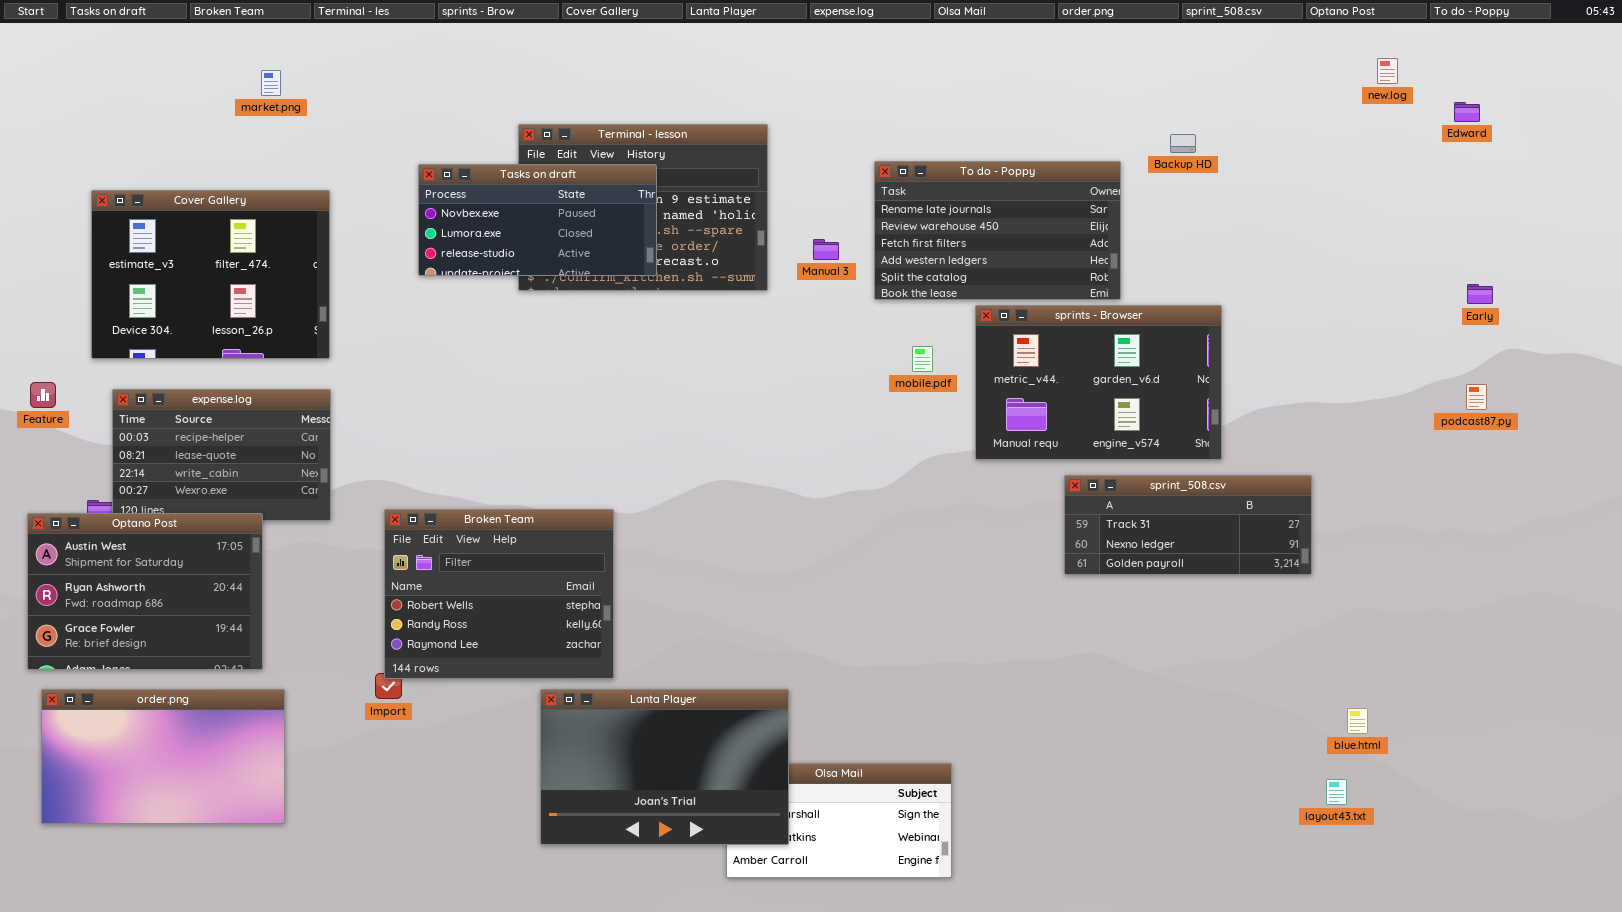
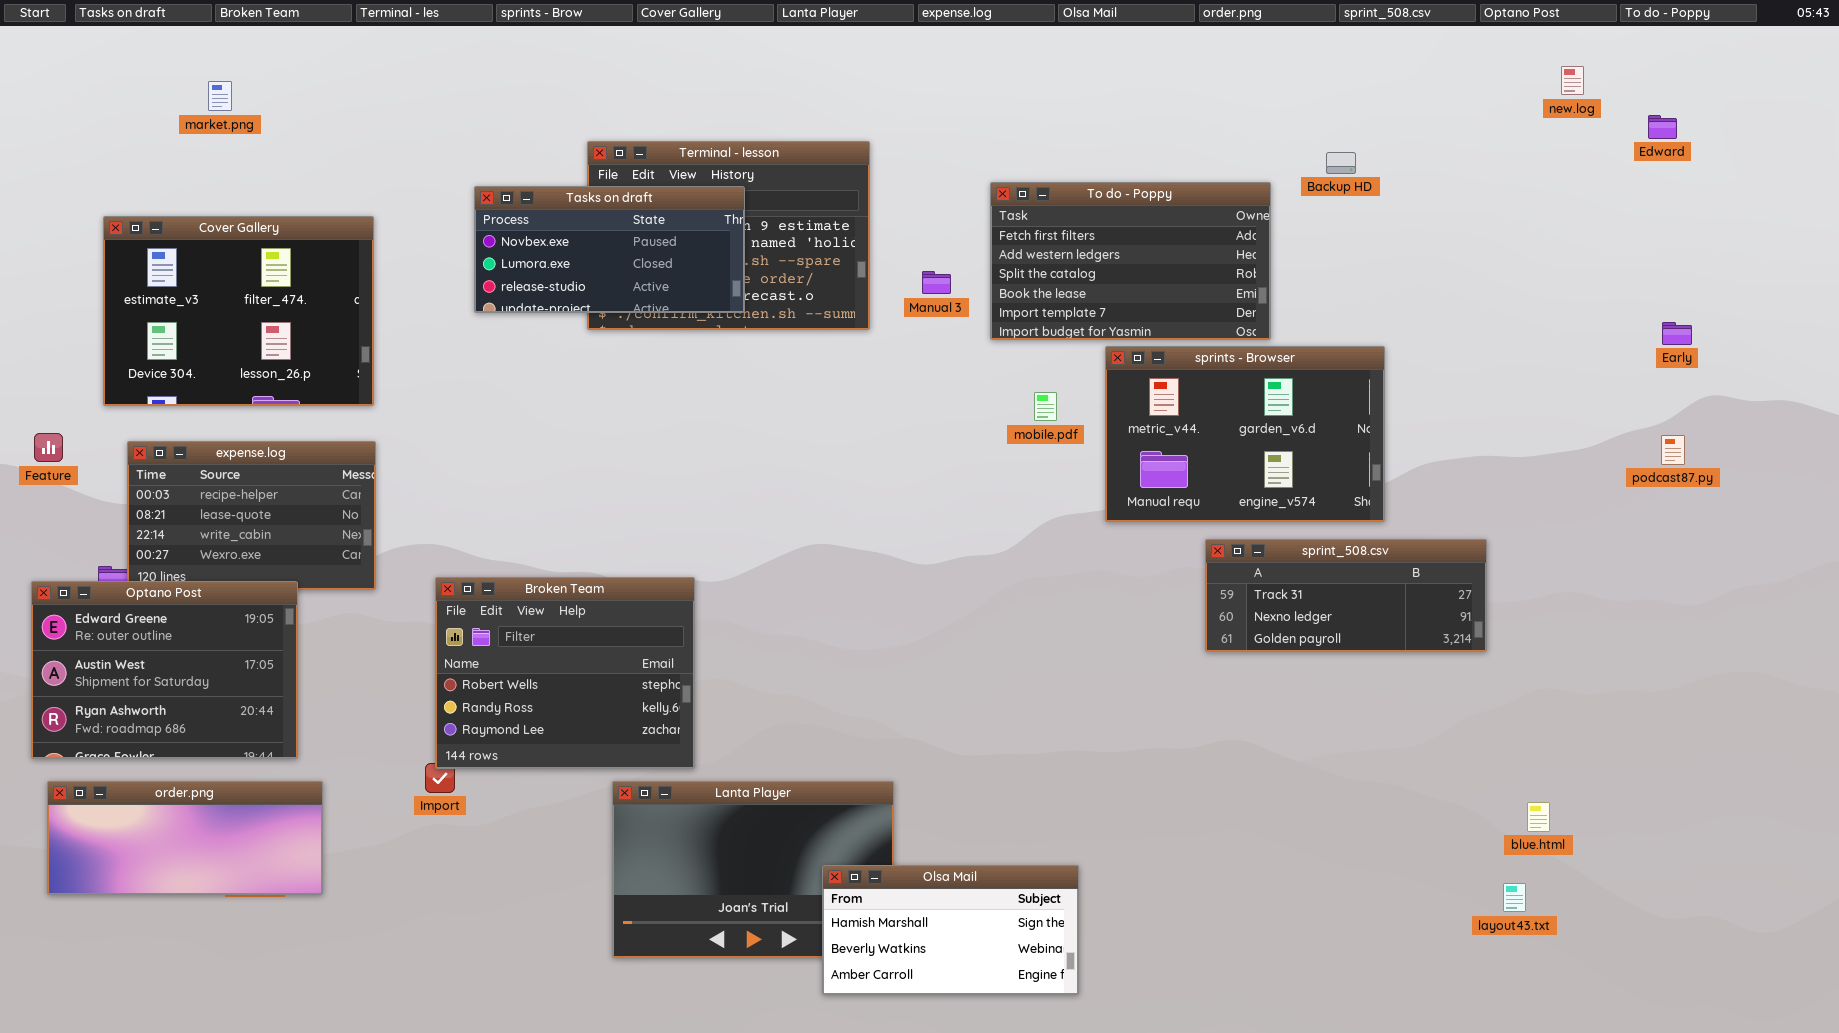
market.png: [261,70,281,96] -> [208,81,232,111], moved
To do - Poppy: [874,161,1121,300] -> [990,182,1271,340], scrolled down 2 rows
Optano Post: [27,513,263,670] -> [31,581,298,759], scrolled up 1 row
order.png: [41,689,285,824] -> [47,781,323,895], resized
Olsa Mail: [726,763,952,878] -> [822,865,1079,995], raised

